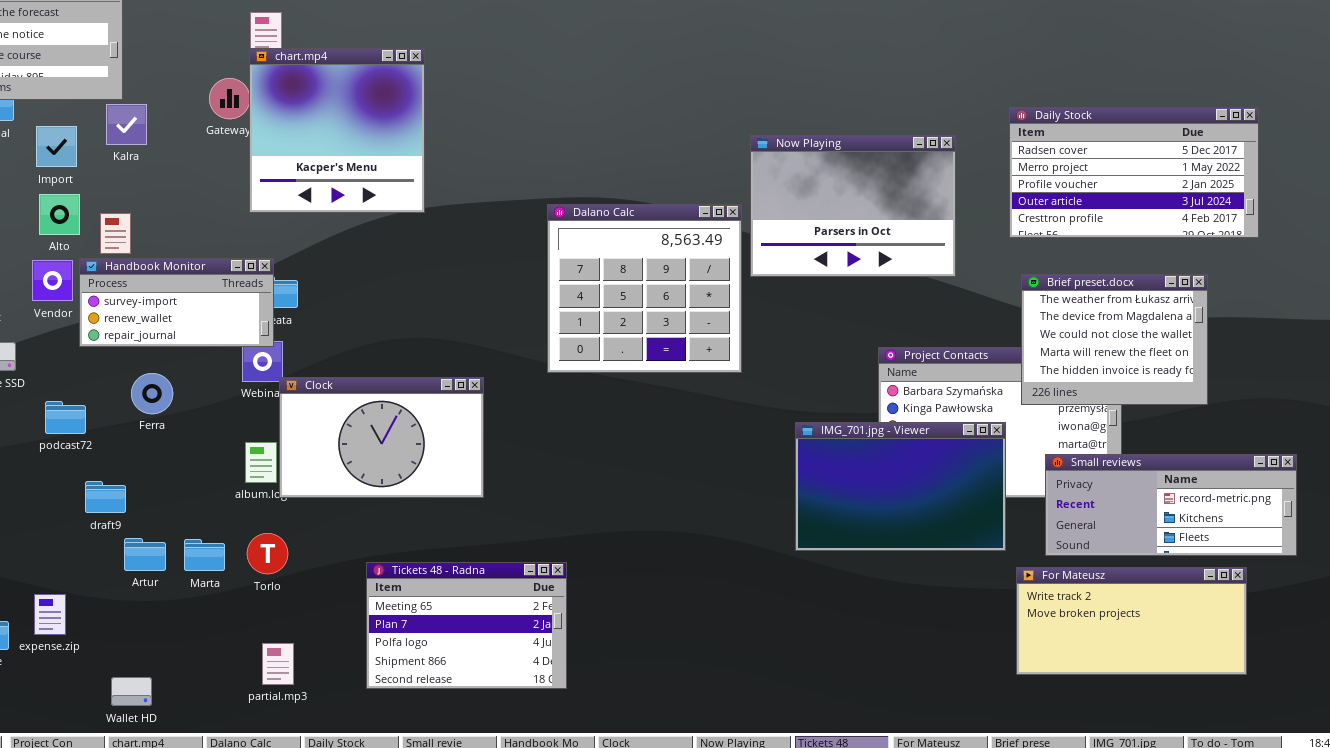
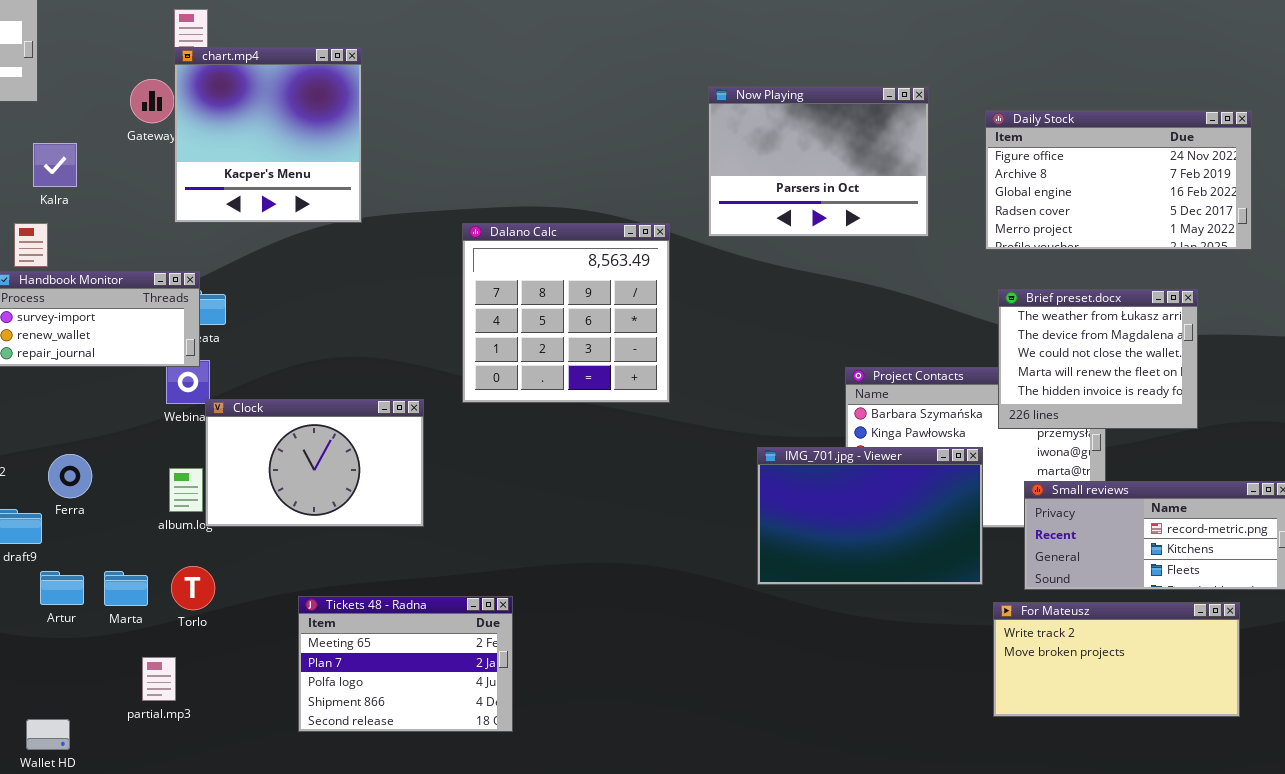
Kalra: [106,104,147,145] -> [33,143,77,187], moved
Daily Stock: [1009,107,1259,238] -> [985,110,1252,250], scrolled up 3 rows
Now Playing: [750,135,956,277] -> [708,86,929,237], moved
Dalano Calc: [547,204,742,373] -> [462,223,670,403], moved
Ferra: [131,373,173,414] -> [48,454,92,498], moved
partial.mp3: [262,643,294,685] -> [142,657,176,701], moved

